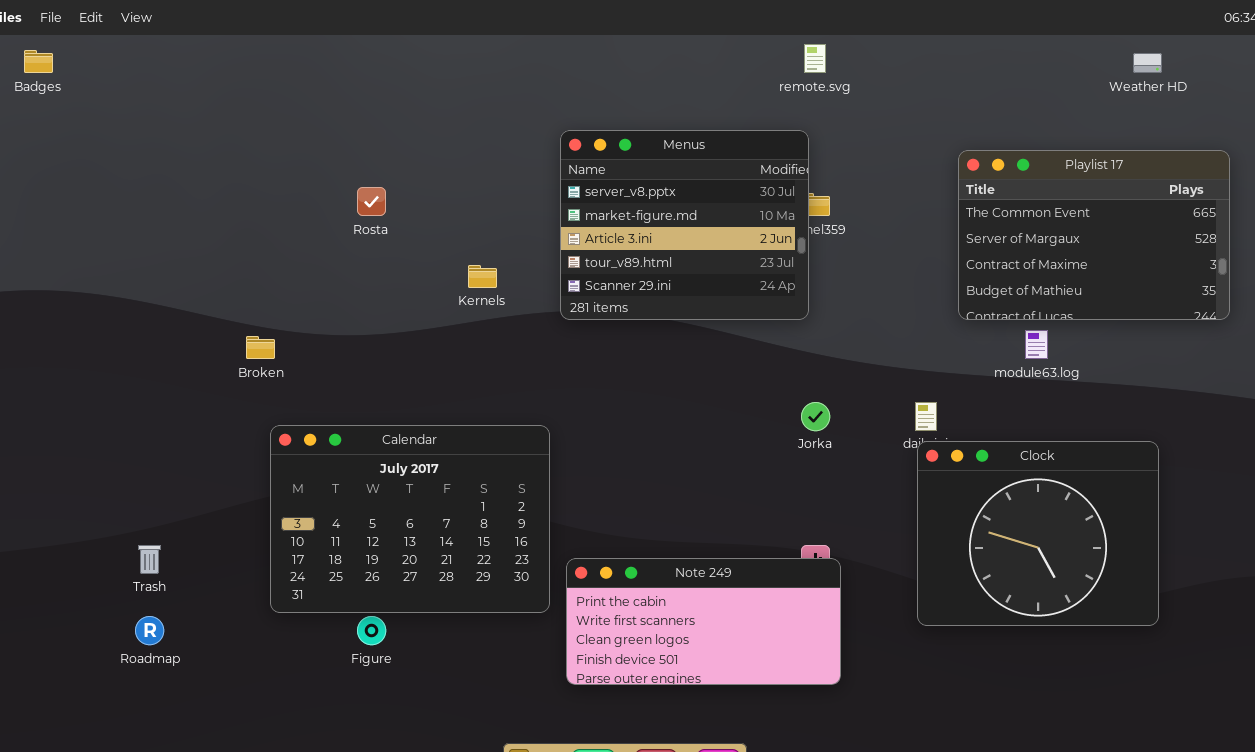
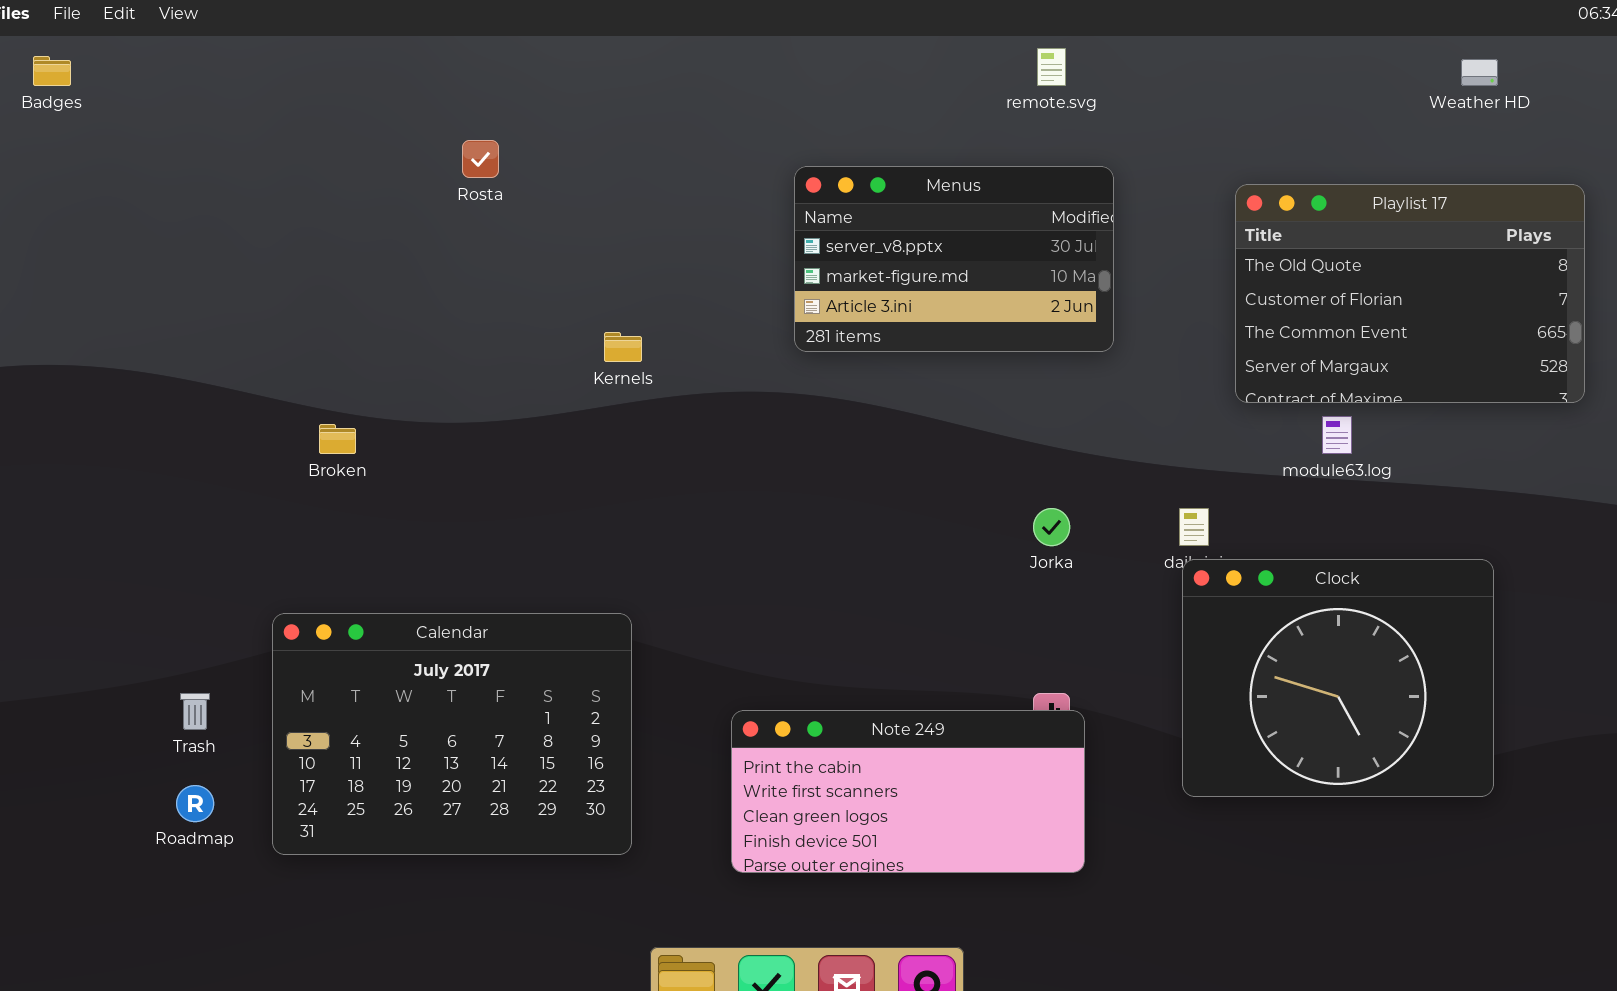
Menus: [560,130,809,320] -> [794,166,1114,352], moved, resized
Playlist 17: [958,150,1230,320] -> [1235,184,1585,403], scrolled up 2 rows
Rosta: [357,187,386,216] -> [462,140,499,178], moved
Calendar: [270,425,550,613] -> [272,613,632,855], moved

